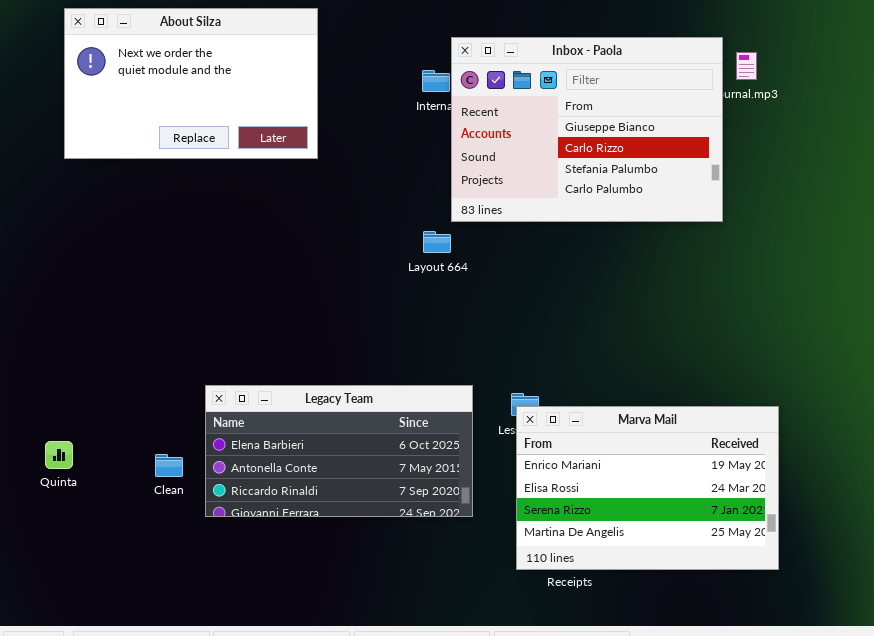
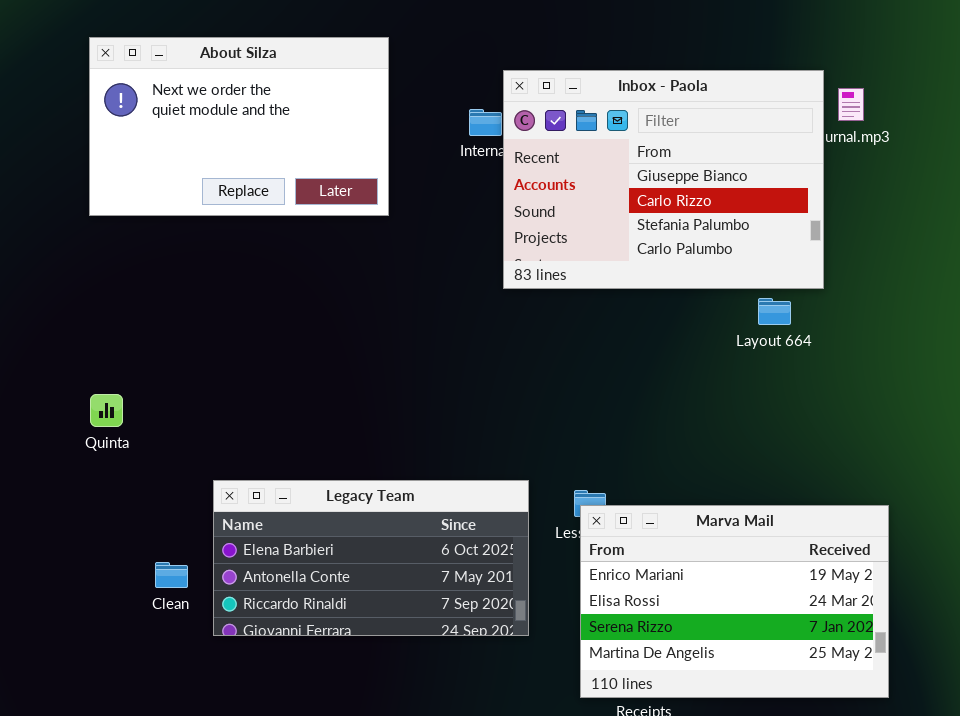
About Silza: [64,8,318,159] -> [89,37,389,216], moved
Layout 664: [423,231,451,253] -> [758,298,791,325], moved
Quinta: [45,441,73,469] -> [90,394,123,427], moved

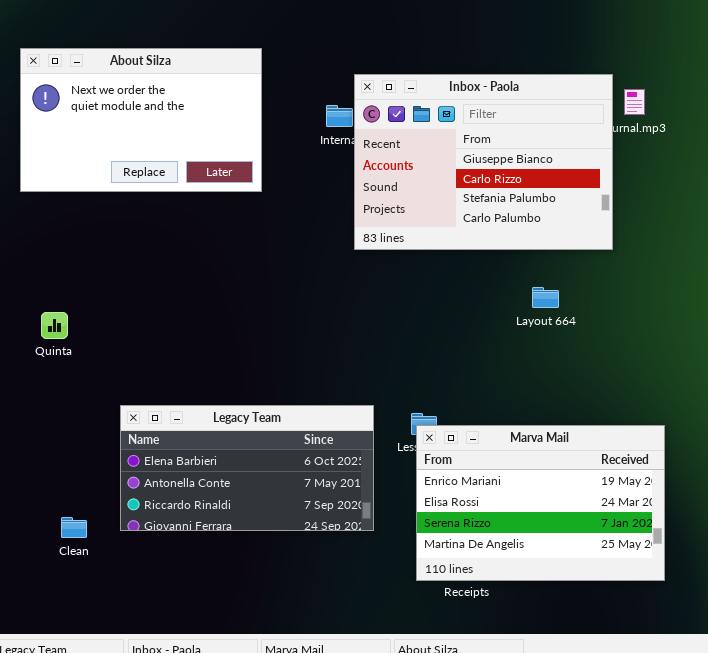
Layout 664: [758,298,791,325] -> [532,287,559,308], moved
Quinta: [90,394,123,427] -> [41,312,68,339], moved
Clean: [155,562,188,588] -> [61,517,87,538], moved

